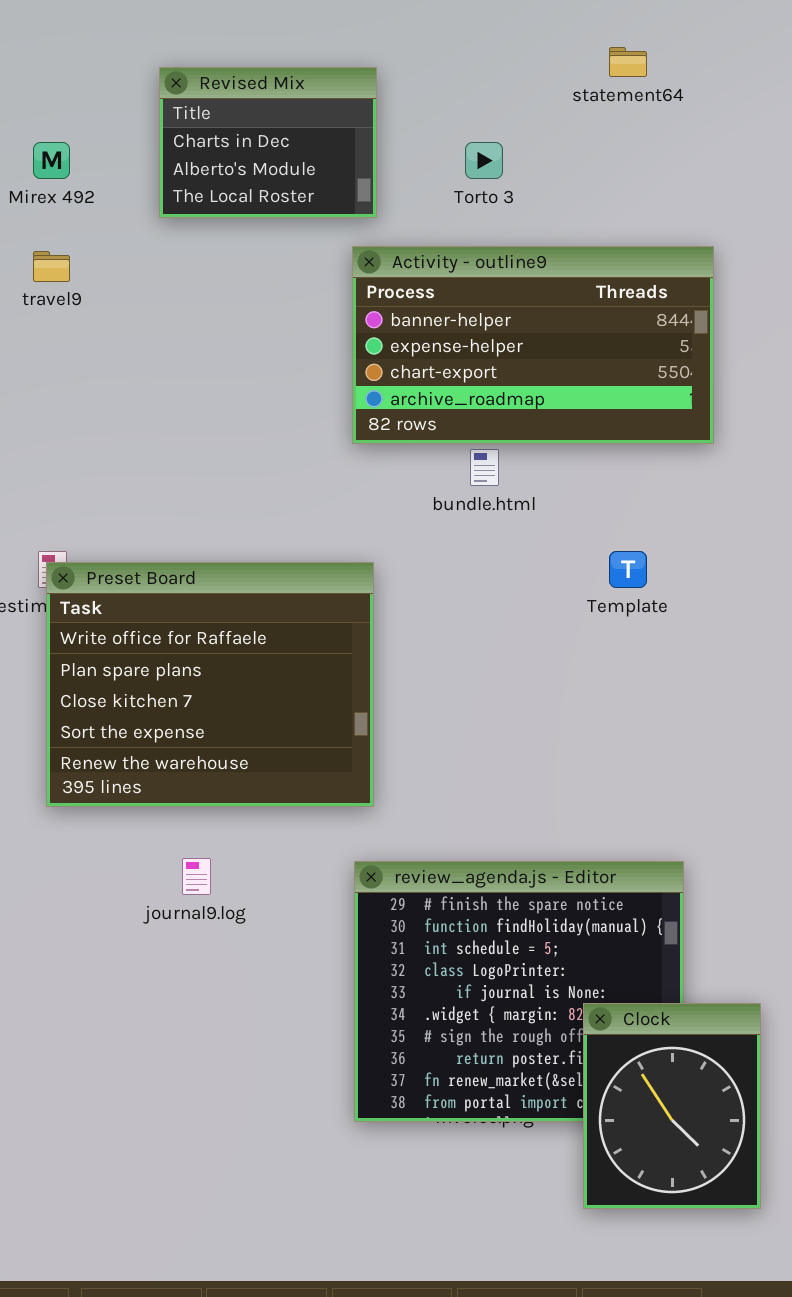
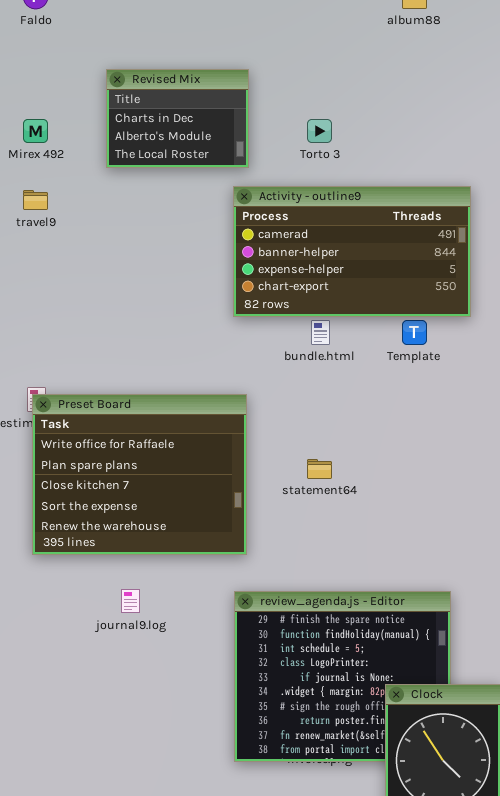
statement64: [609,47,647,77] -> [307,459,332,479], moved
Activity - outline9: [352,246,714,444] -> [233,186,471,317], scrolled up 1 row
Template: [609,551,647,588] -> [402,320,427,345], moved

